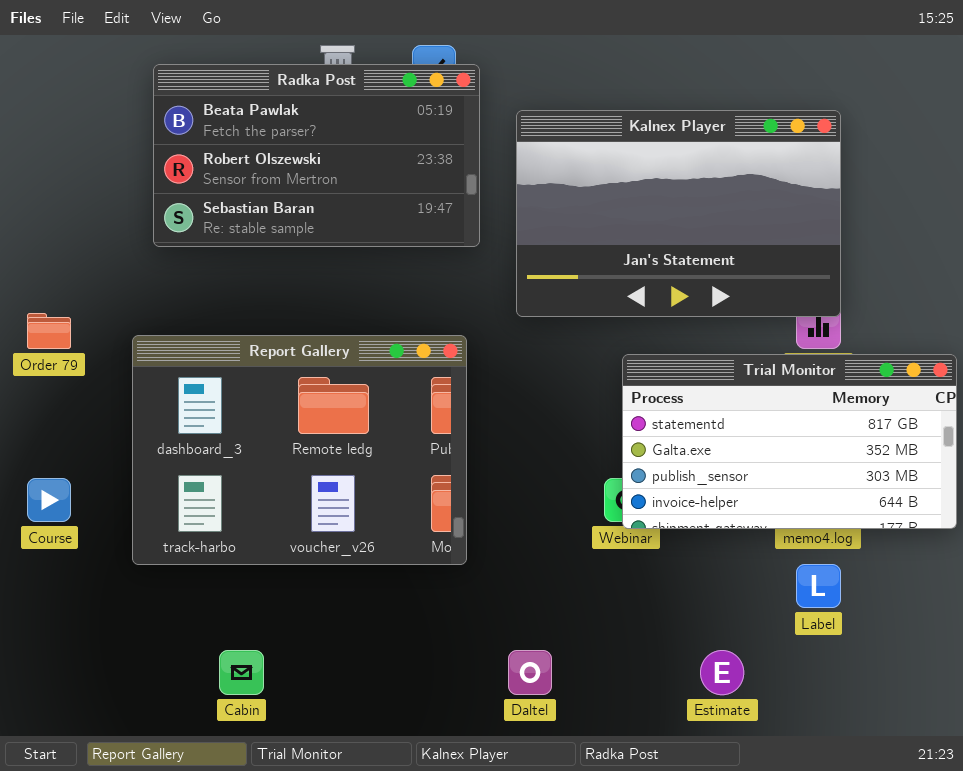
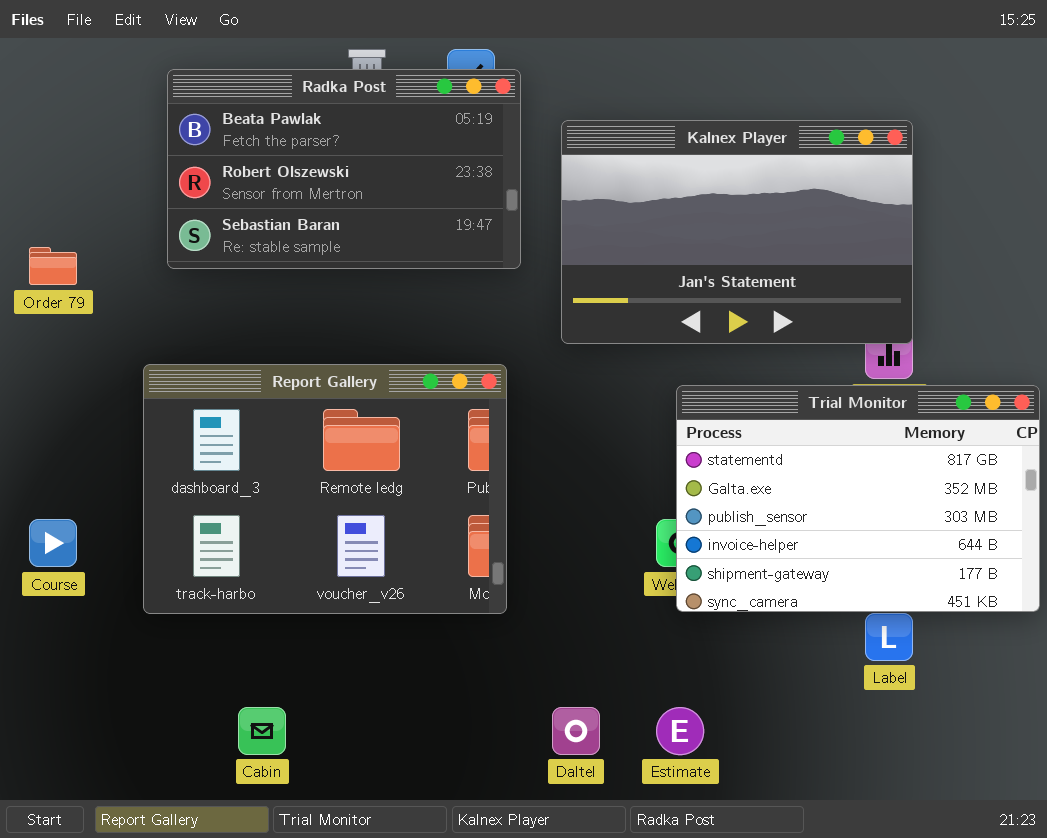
Order 79: [27,313,71,349] -> [29,247,77,285], moved
Trial Monitor: [622,354,957,529] -> [676,385,1040,612], resized
Estimate: [700,650,744,695] -> [656,707,704,755], moved

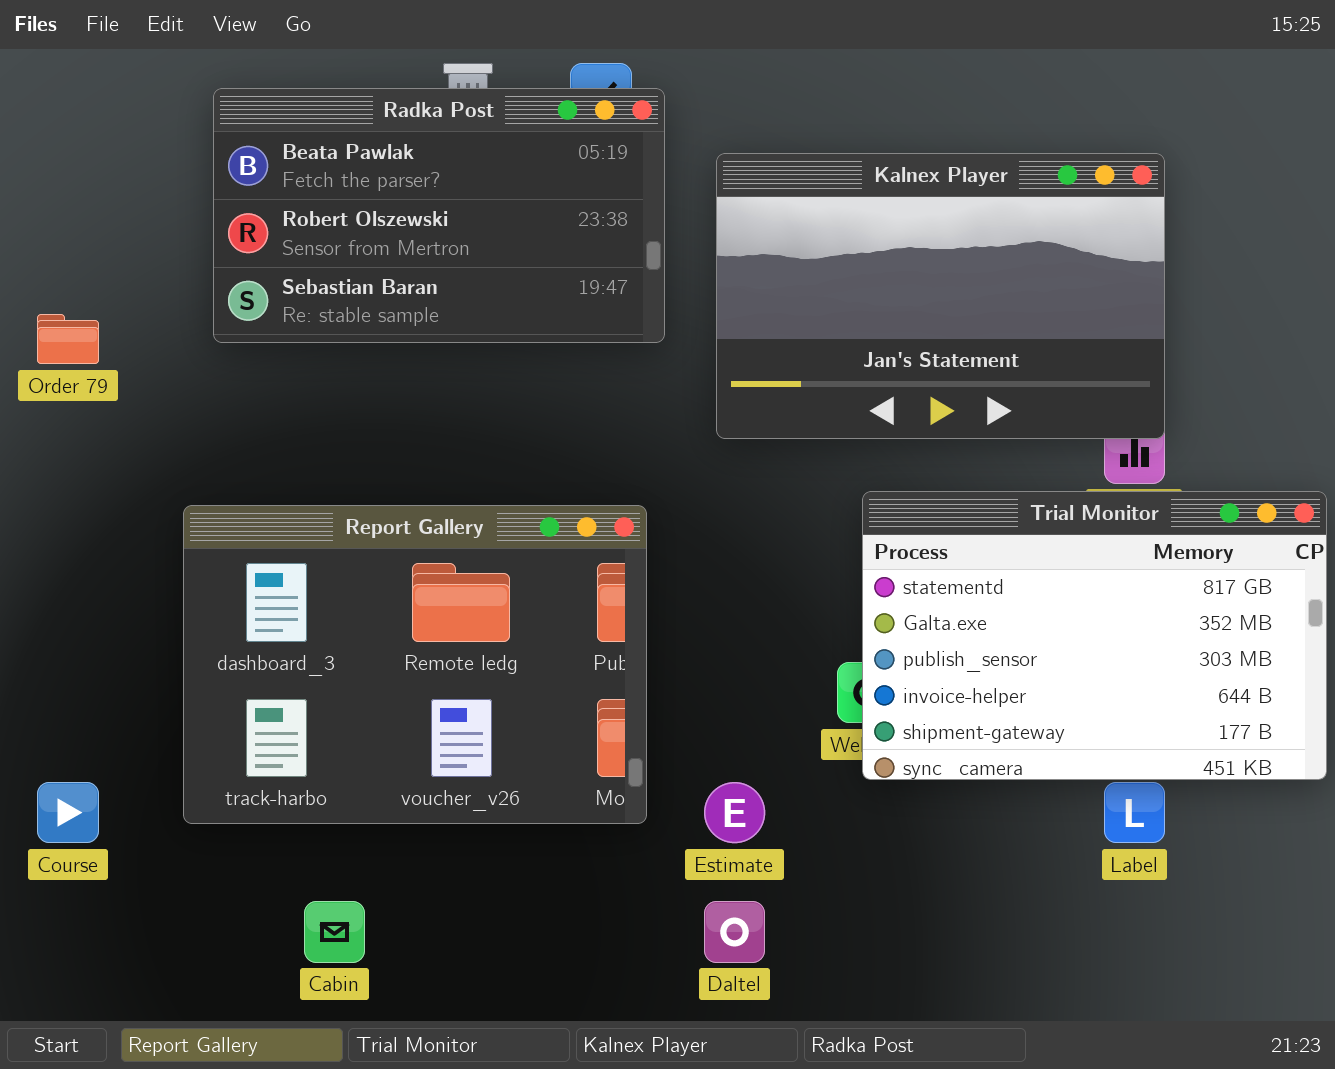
Report Gallery: [143,364,507,614] -> [183,505,647,824], moved
Course: [29,519,77,567] -> [37,782,99,843], moved
Estimate: [656,707,704,755] -> [704,782,765,843], moved

